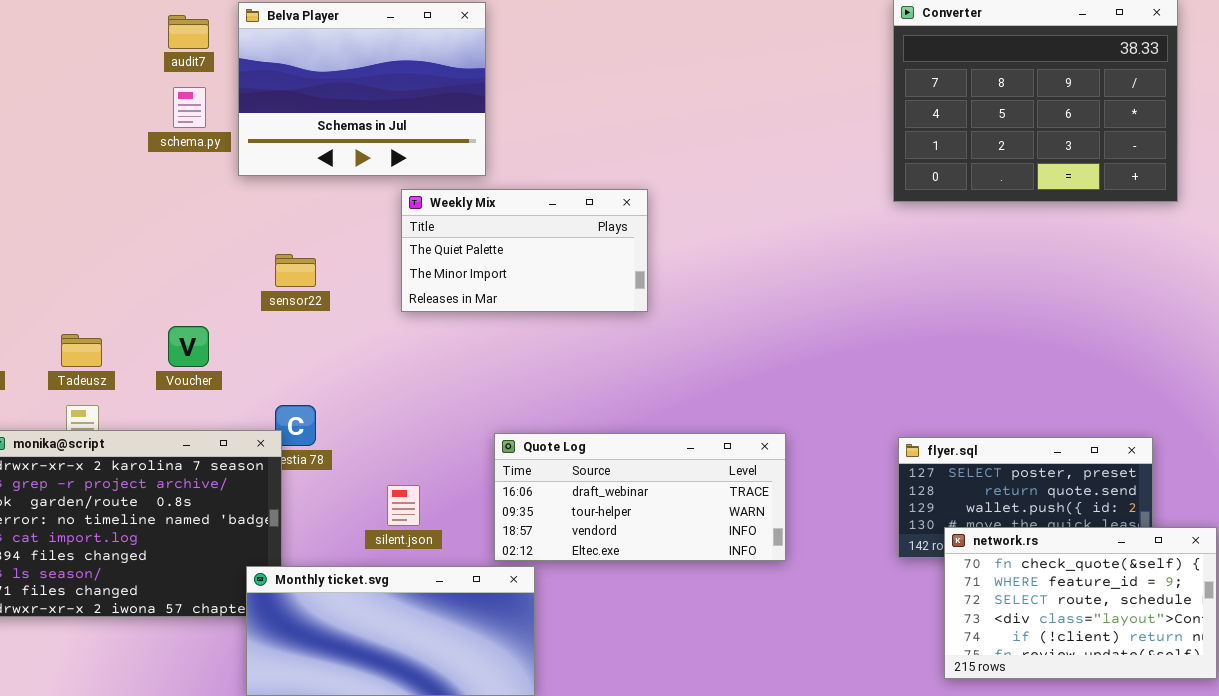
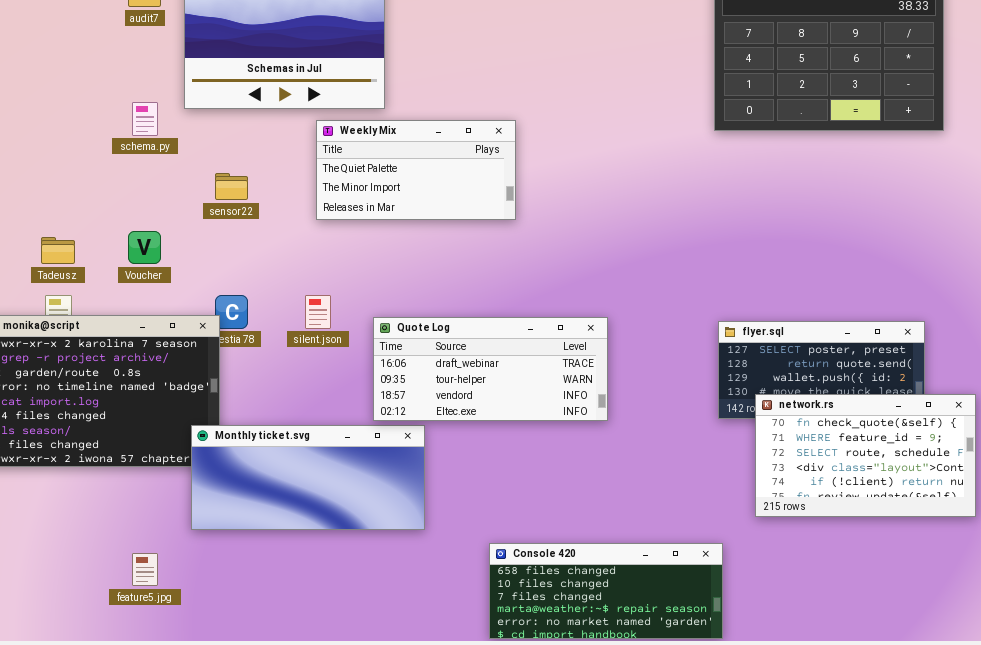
schema.py: [173,87,206,128] -> [132,102,158,136], moved
Quote Log: [494,433,786,561] -> [373,317,608,421], moved
silent.json: [387,485,420,526] -> [305,295,331,329], moved

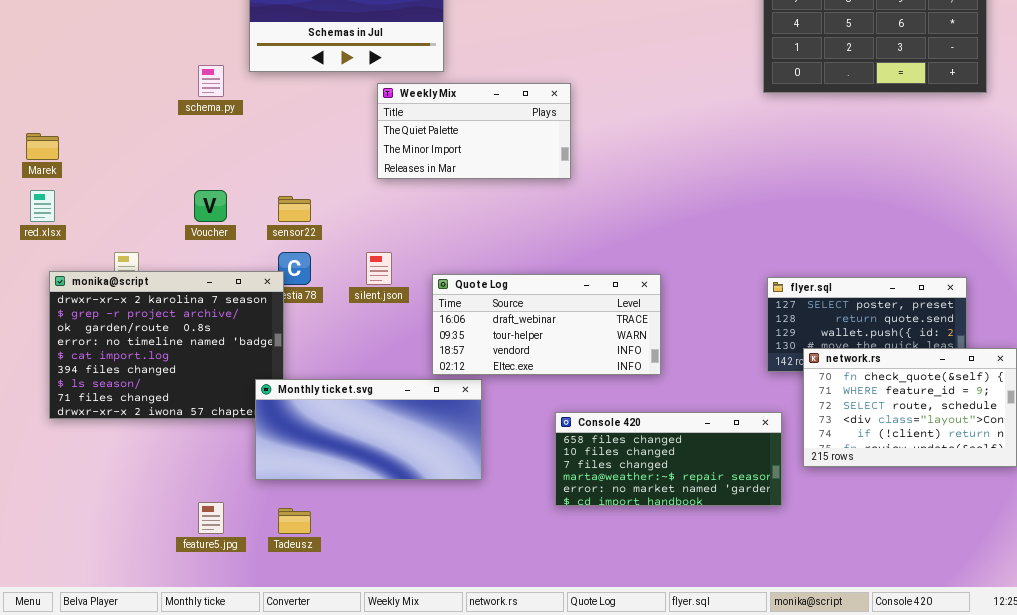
sensor22: [215,173,248,200] -> [278,196,311,222], moved
Tadeusz: [41,237,75,264] -> [278,508,311,534], moved
Console 420: [489,543,723,639] -> [555,412,782,506], moved

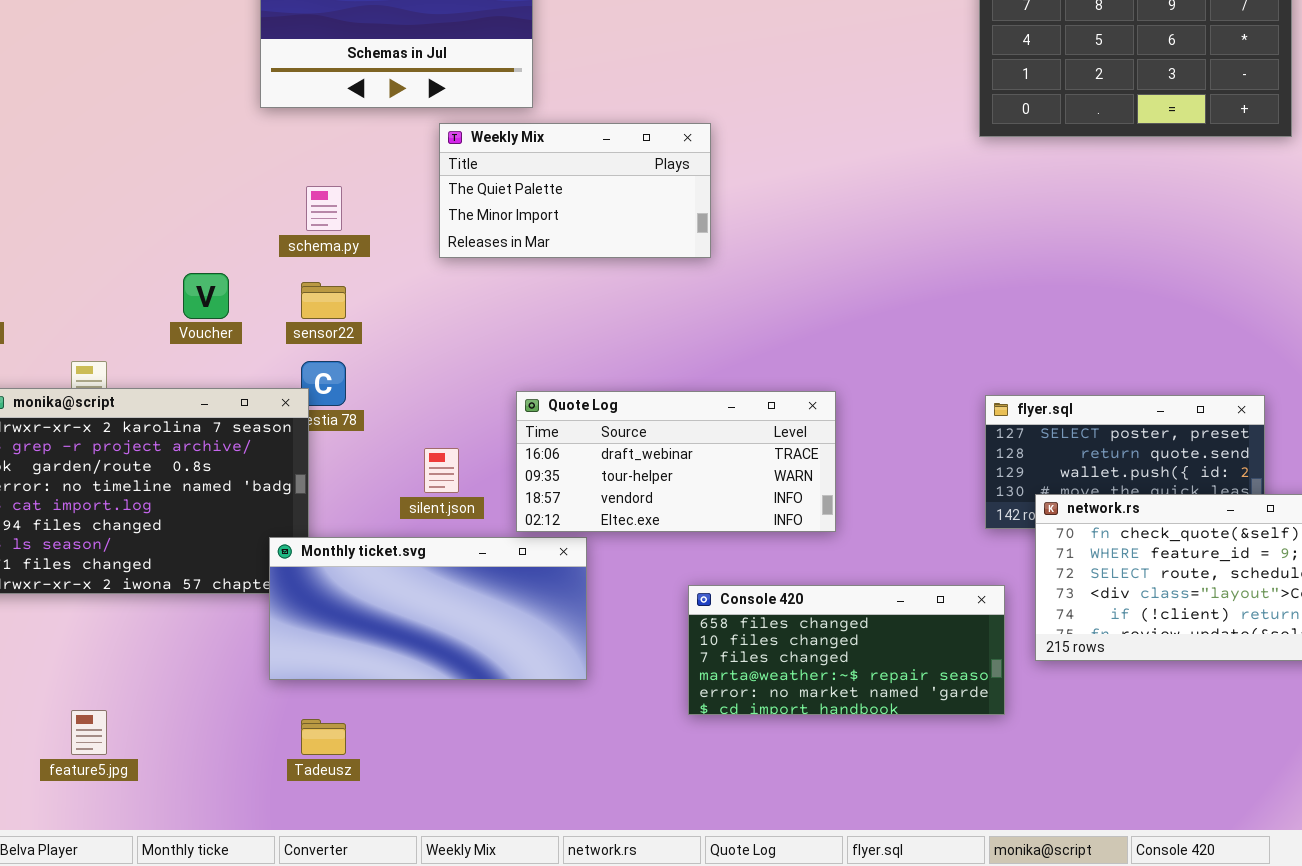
schema.py: [198,65,224,97] -> [306,186,342,231], moved
silent.json: [366,252,392,285] -> [424,448,459,493], moved
feature5.jpg: [198,502,224,534] -> [71,710,107,755], moved

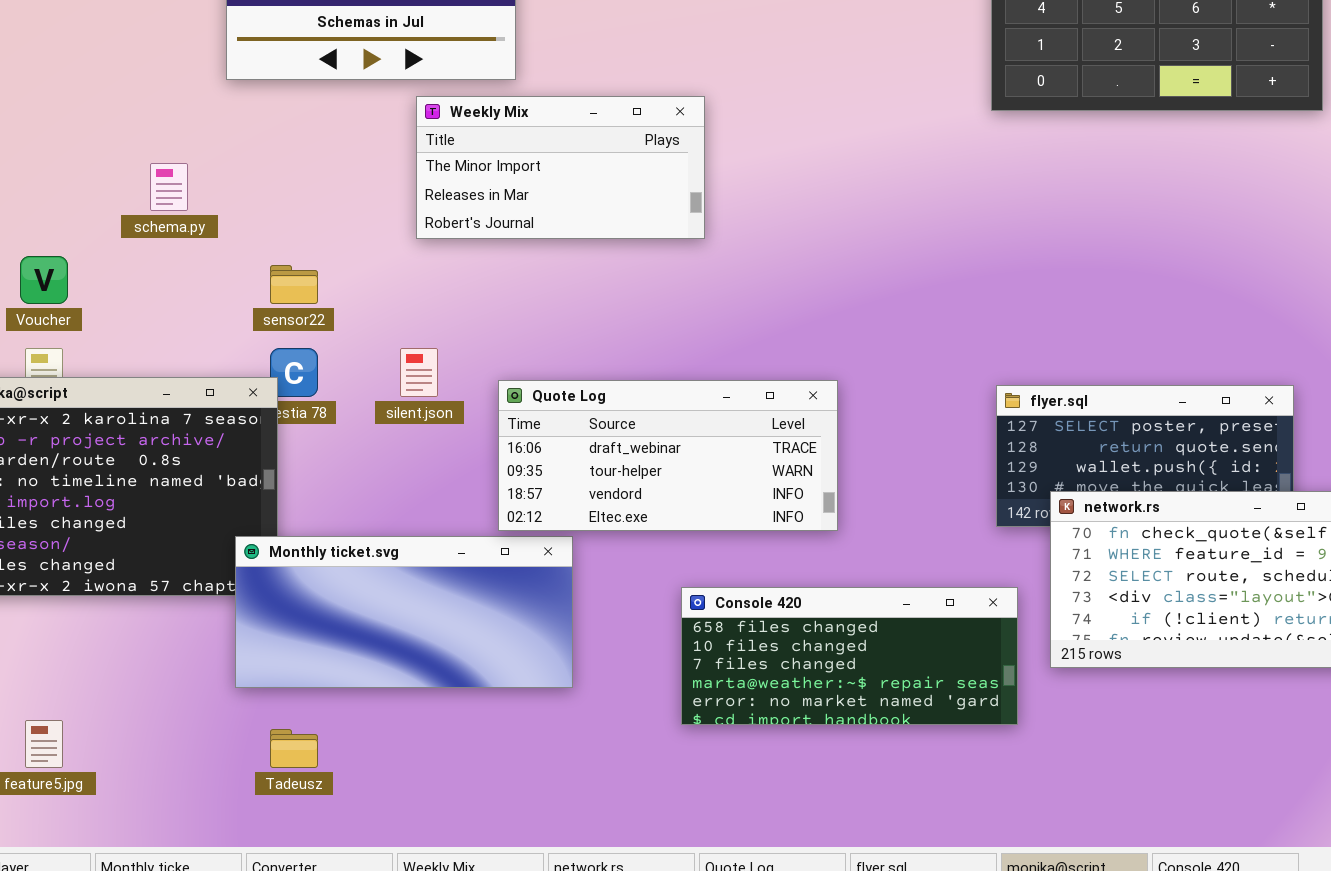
Weekly Mix: [439,123,711,258] -> [416,96,705,239], scrolled down 1 row
schema.py: [306,186,342,231] -> [150,163,188,211], moved
Voucher: [183,273,229,319] -> [20,256,68,304], moved
silent.json: [424,448,459,493] -> [400,348,438,397], moved

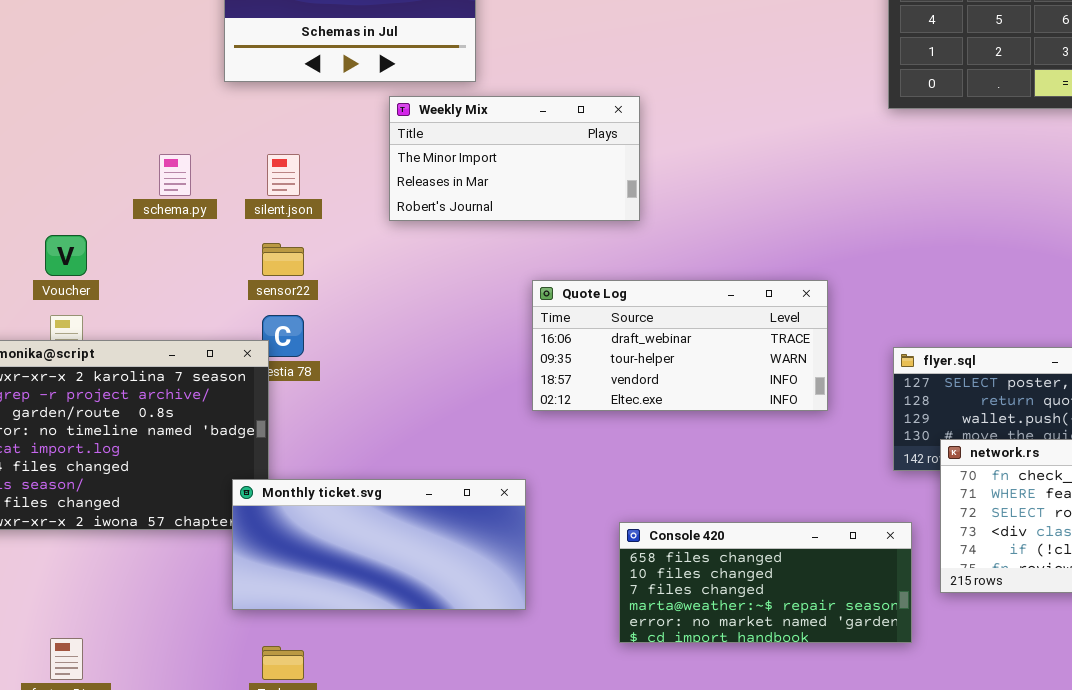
silent.json: [400,348,438,397] -> [267,154,300,196], moved
Quote Log: [498,380,838,531] -> [532,280,828,411], moved

